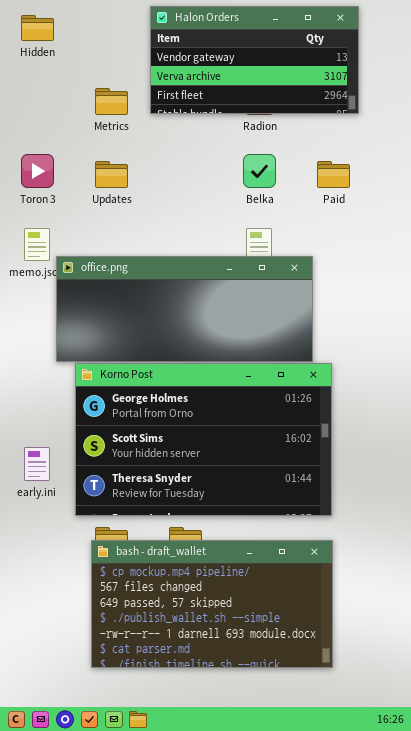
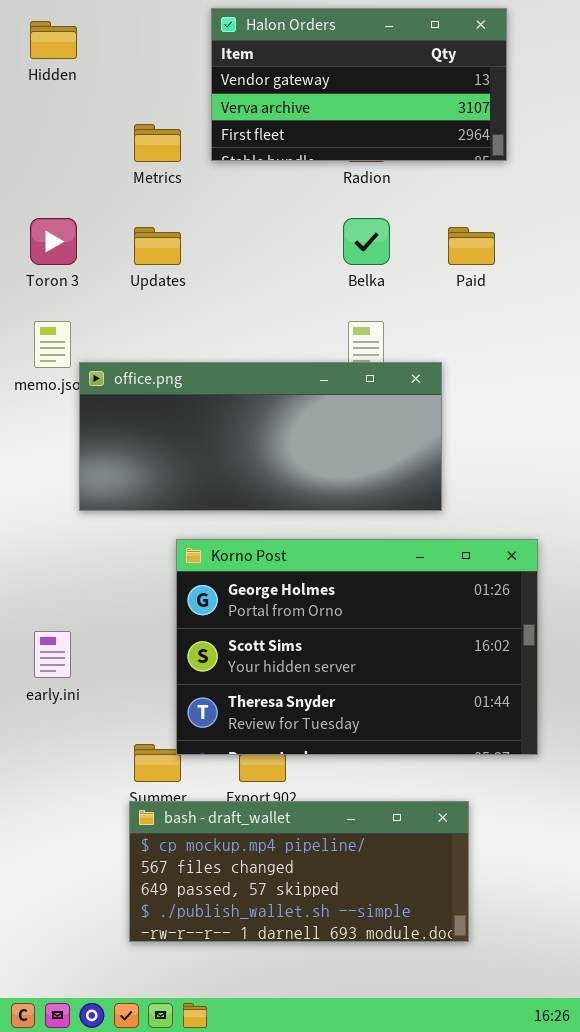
Korno Post: [75,363,332,516] -> [176,539,538,755], moved
bash - draft_wallet: [91,540,333,668] -> [129,801,469,942], resized

